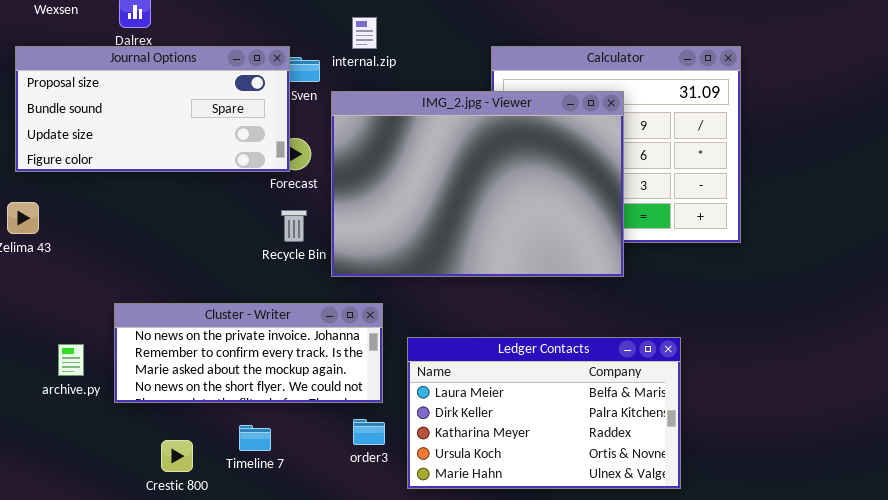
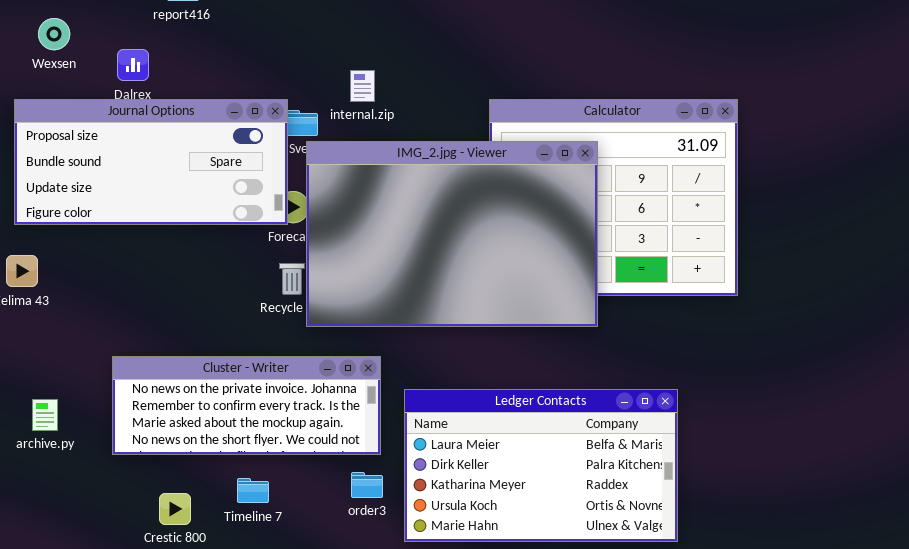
IMG_2.jpg - Viewer: [331,91,624,277] -> [306,141,598,327], moved
archive.py: [58,344,84,376] -> [32,399,58,431], moved

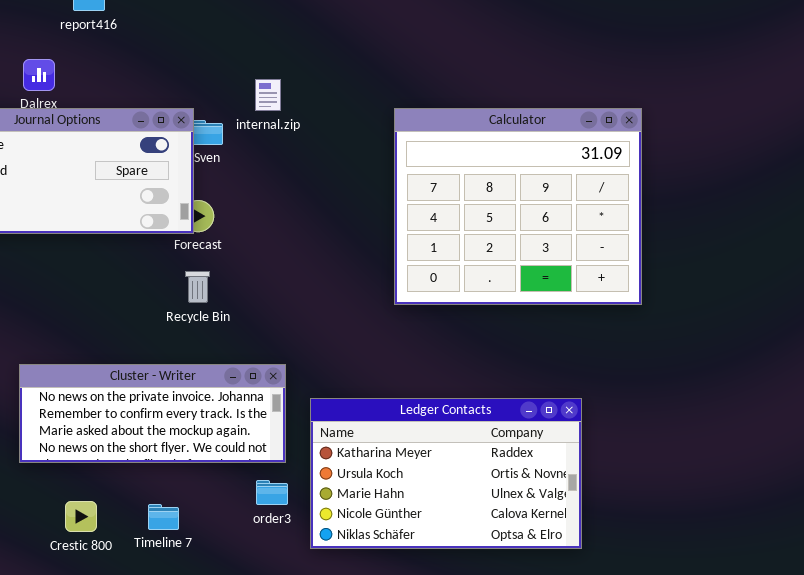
IMG_2.jpg - Viewer: [306,141,598,327] -> none, closed
Ledger Contacts: [404,389,678,542] -> [310,398,582,549], scrolled down 2 rows
Timeline 7: [237,478,269,503] -> [148,504,179,530], moved

